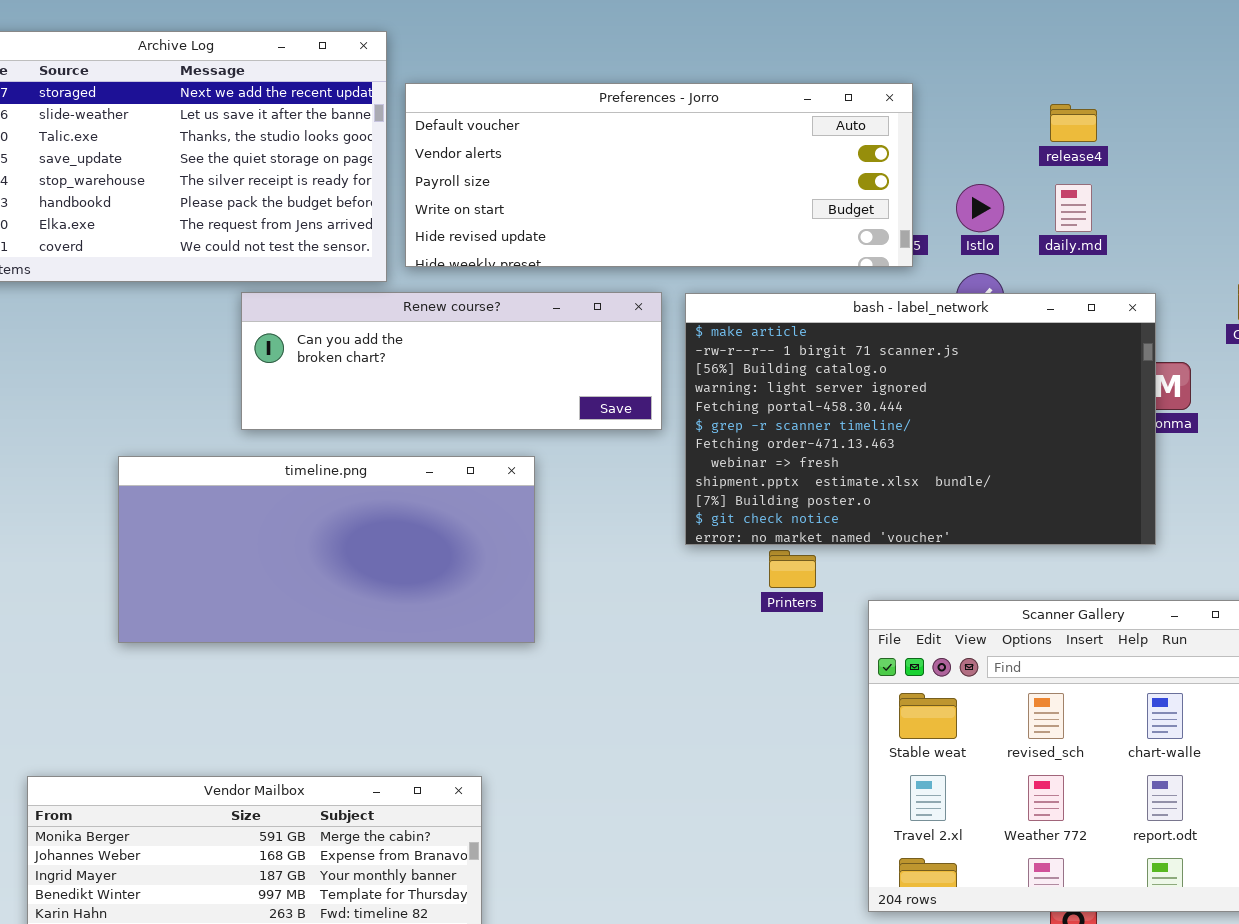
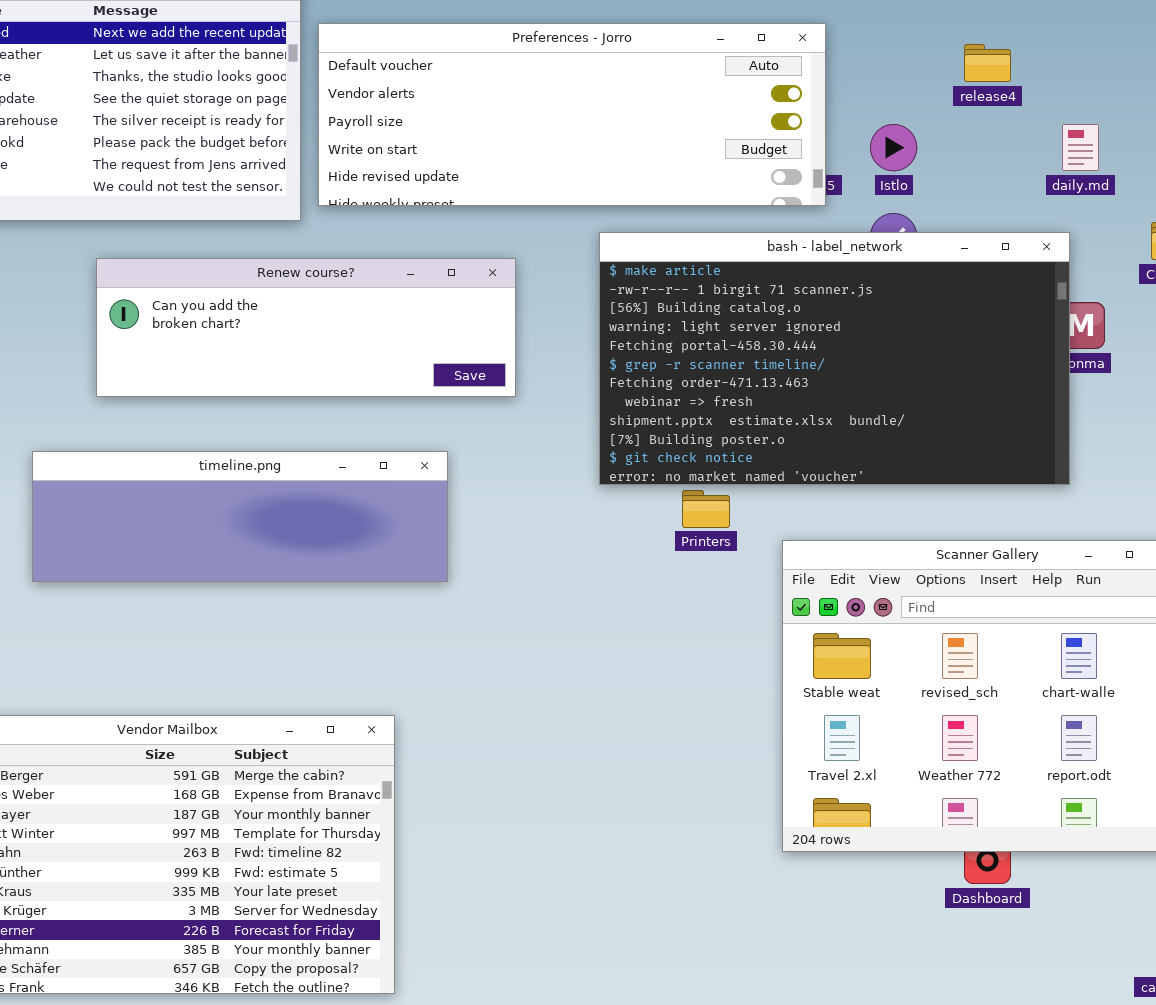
daily.md: [1055,184,1092,232] -> [1062,124,1099,171], moved
Renew course?: [241,292,662,430] -> [96,258,516,397], moved
timeline.png: [118,456,535,643] -> [32,451,448,582], resized

